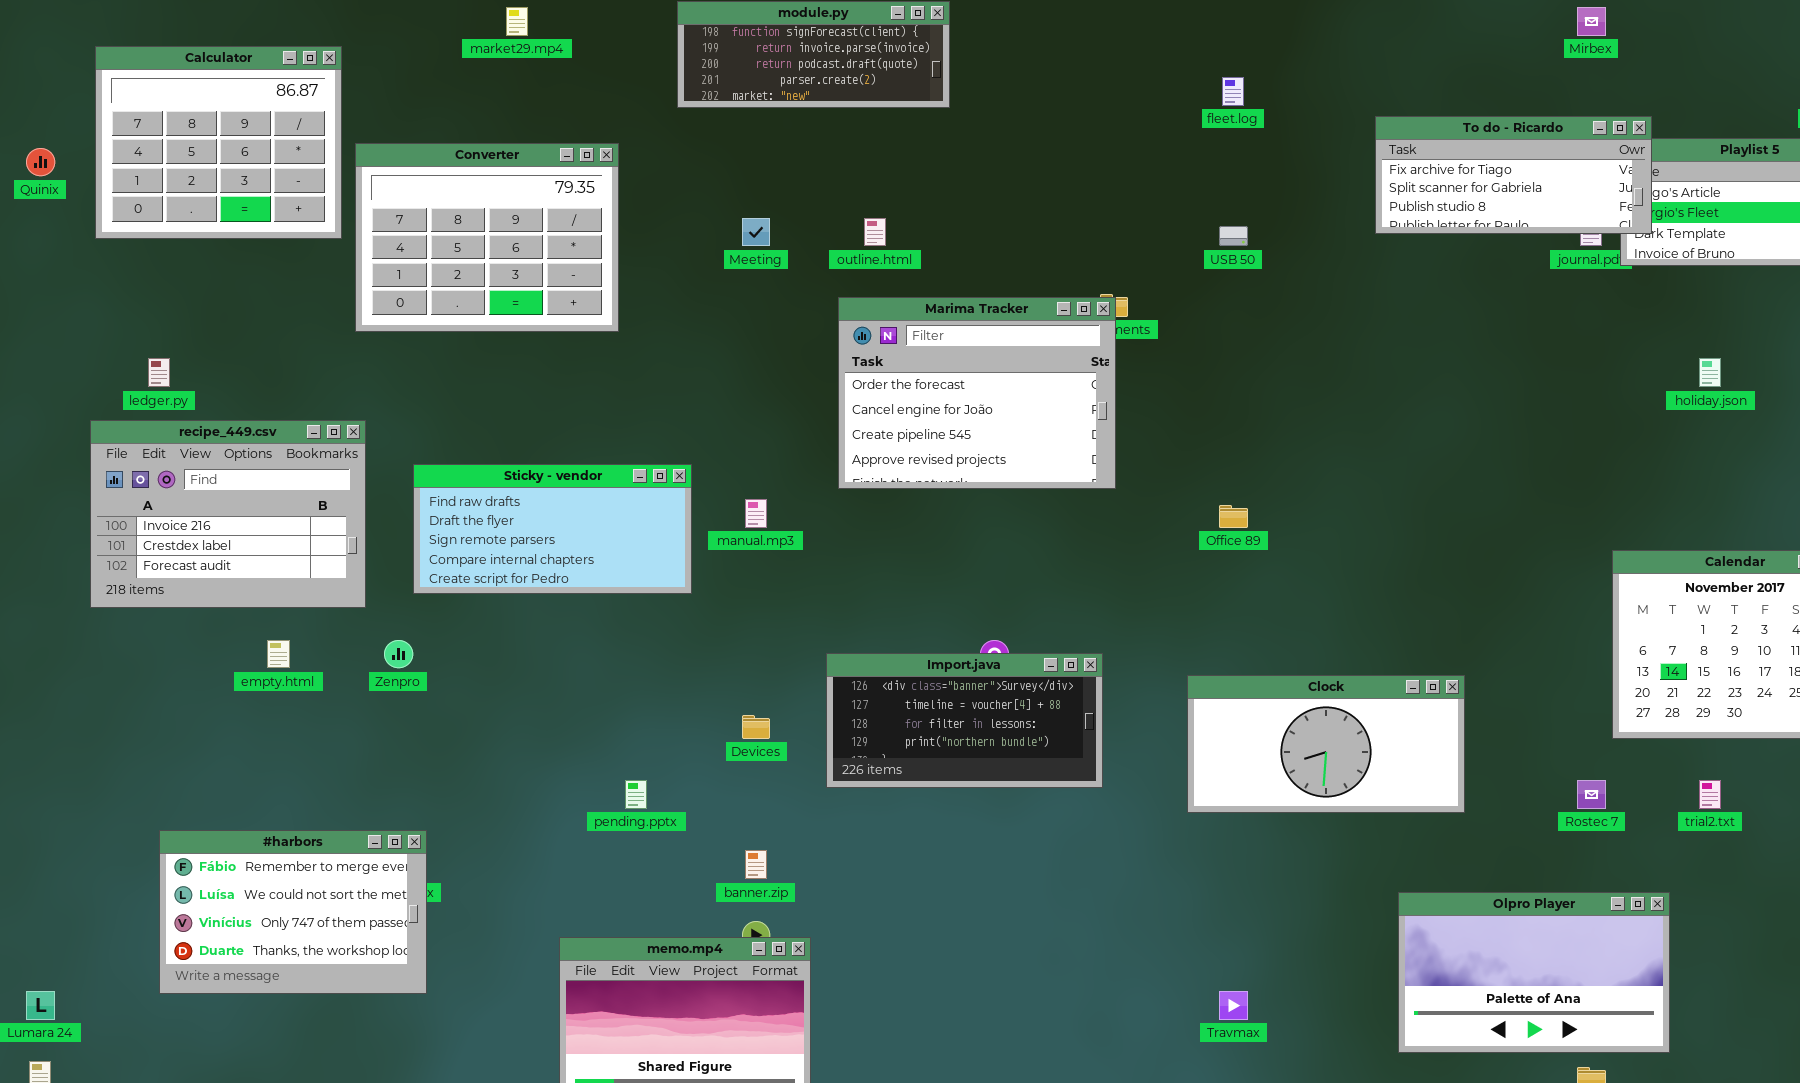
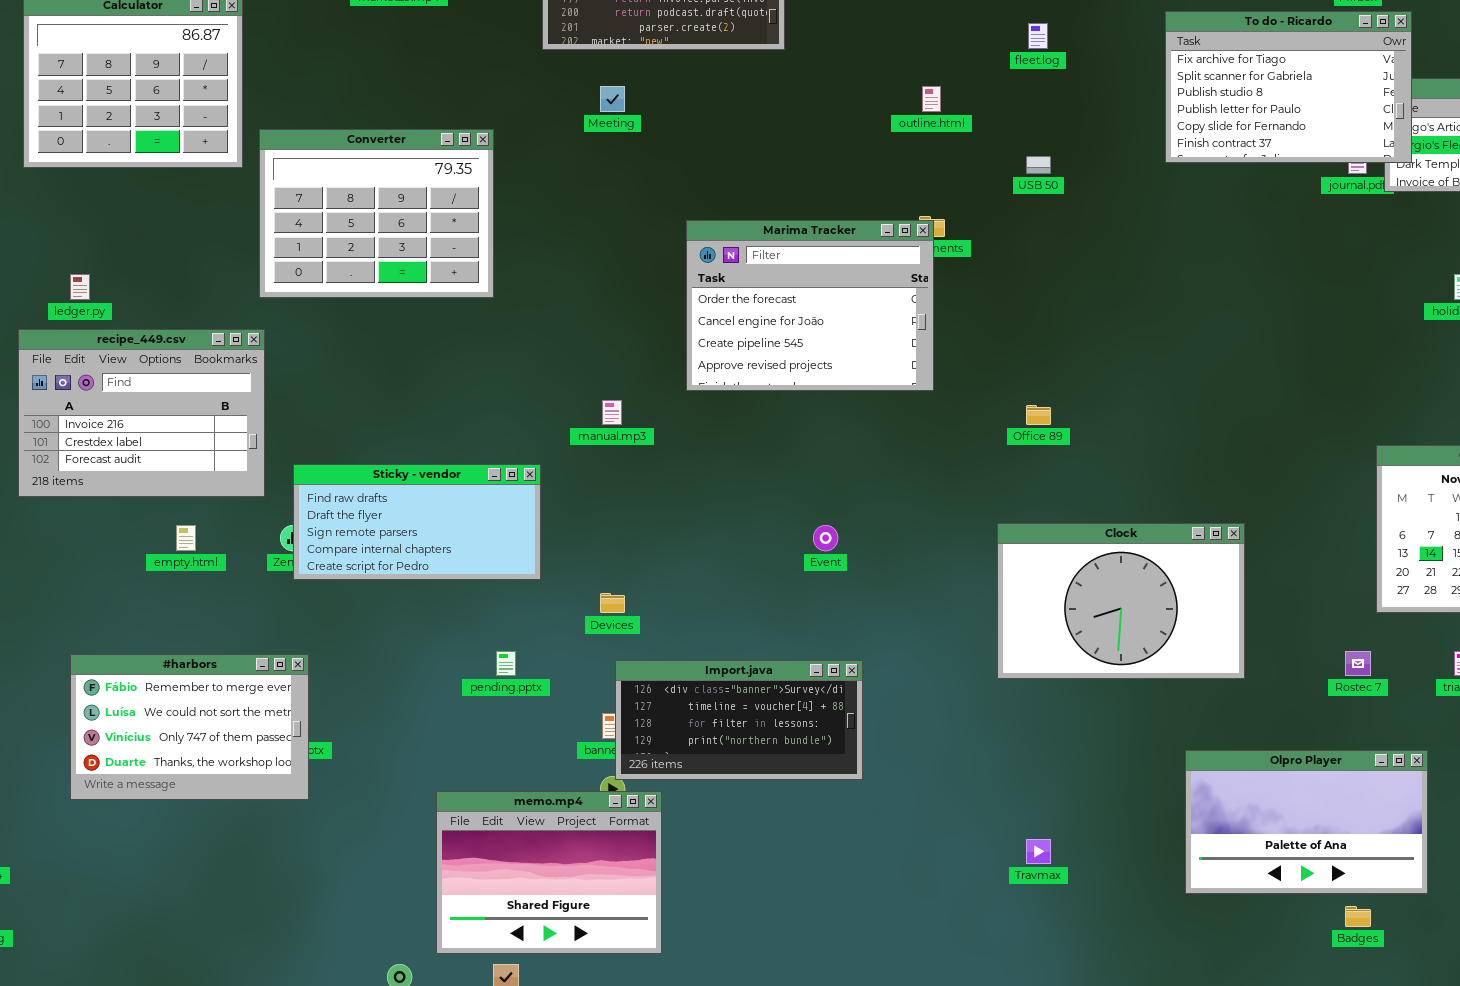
To do - Ricardo: [1375,116,1652,234] -> [1165,11,1412,163], resized
Converter: [355,143,619,332] -> [259,129,494,298], moved
Meeting: [742,218,770,246] -> [600,86,625,112], moved
outline.html: [864,218,886,246] -> [922,86,941,112], moved
Sticky - vendor: [413,464,692,594] -> [293,464,541,580], moved
Import.java: [826,653,1103,788] -> [615,660,863,780], moved
Clock: [1187,675,1465,813] -> [997,523,1245,679], resized
#harbors: [159,830,427,994] -> [70,654,309,800], moved

